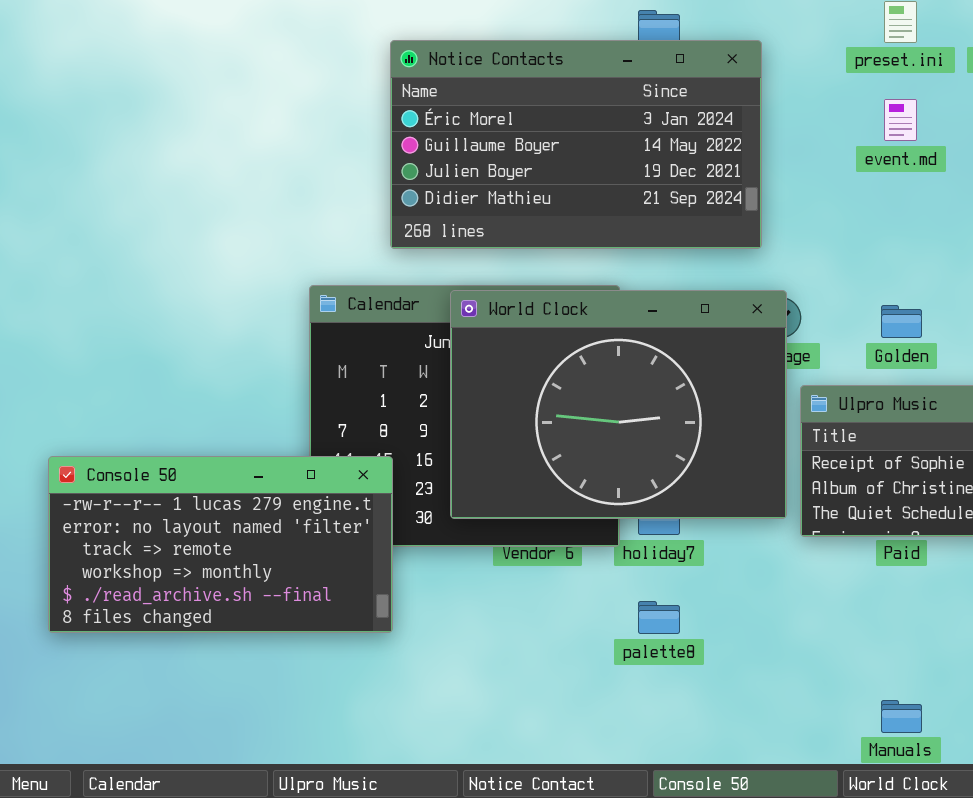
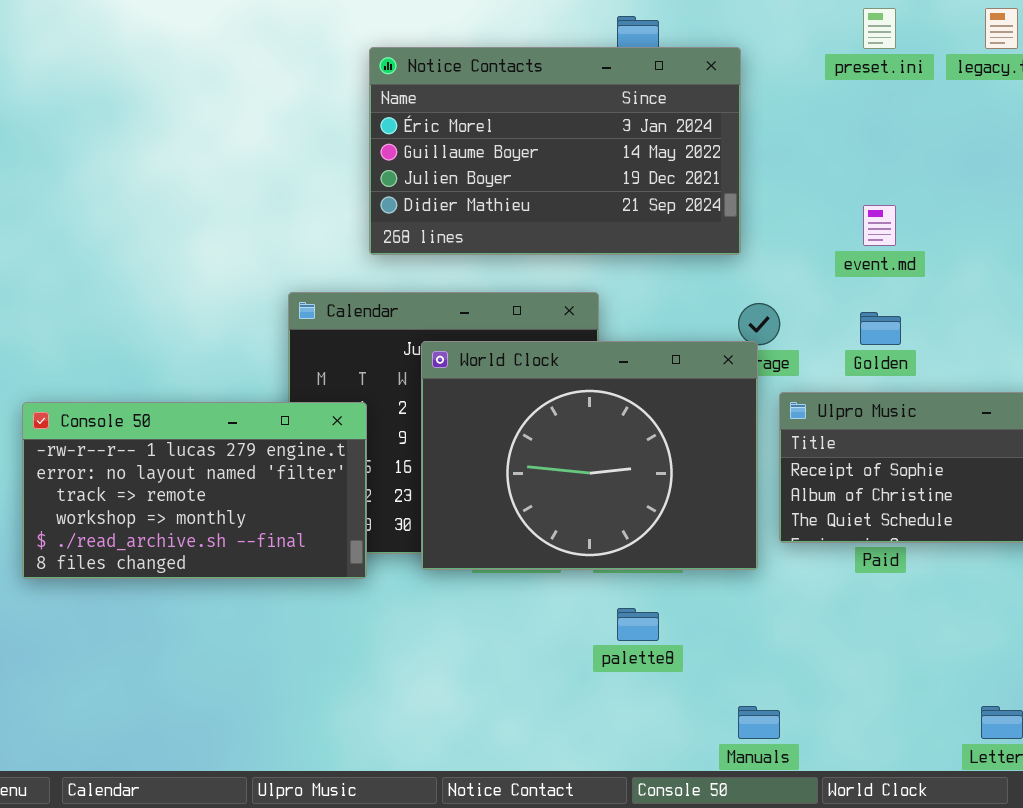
event.md: [884,99,917,141] -> [863,205,896,246], moved
World Clock: [450,290,787,519] -> [421,341,758,570], moved
Console 50: [48,456,393,633] -> [22,402,367,579], moved
Manuals: [881,700,922,733] -> [738,706,780,739], moved

